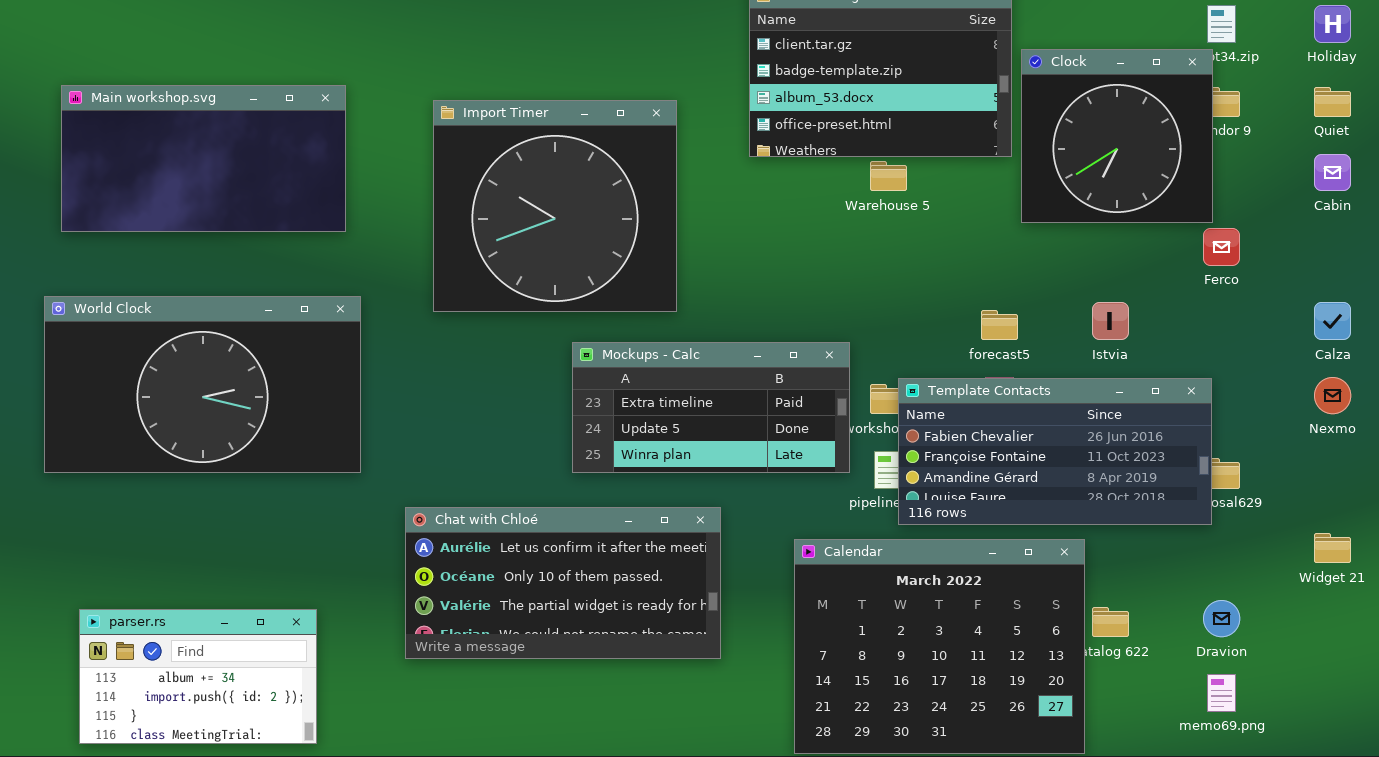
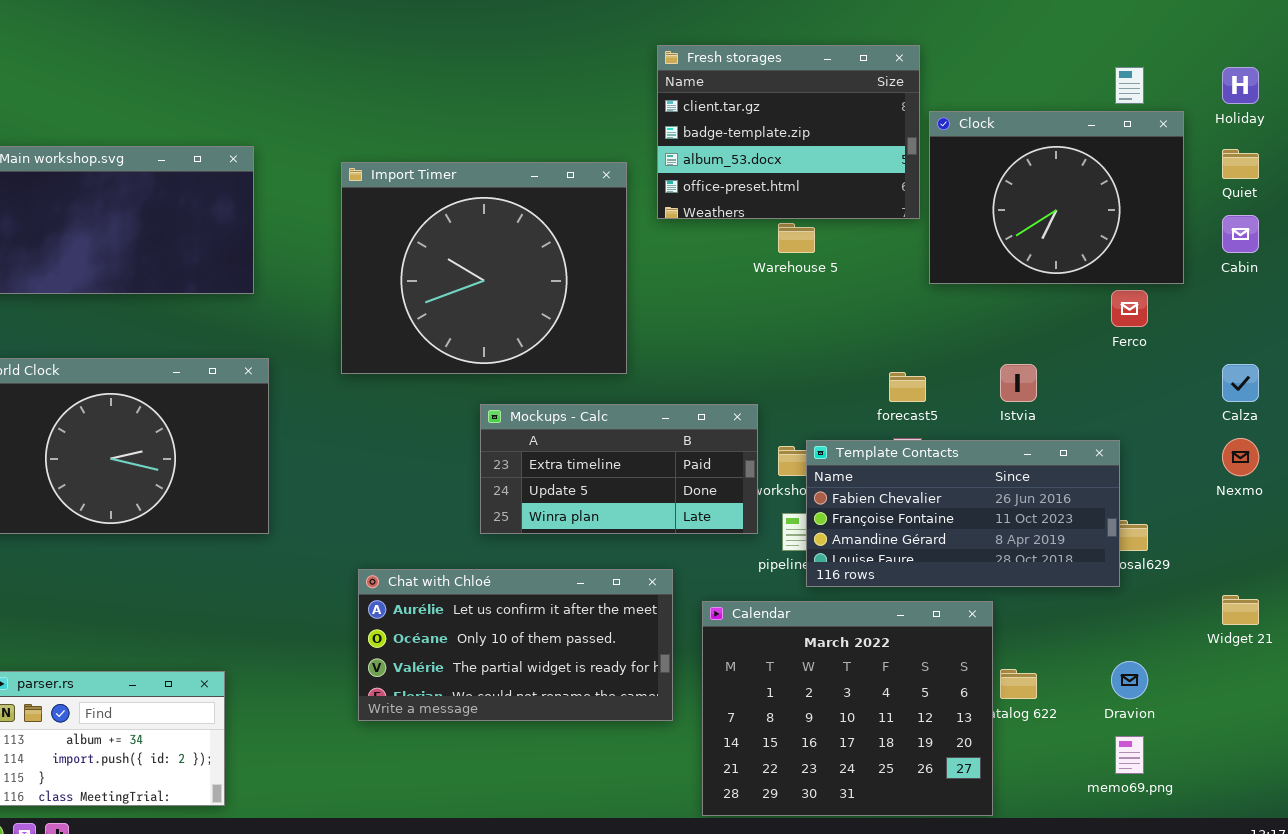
Clock: [1021,49,1213,223] -> [929,111,1184,284], resized
Import Timer: [433,100,677,312] -> [341,162,627,374], resized
Chat with Chloé: [405,507,721,659] -> [358,569,673,721], moved

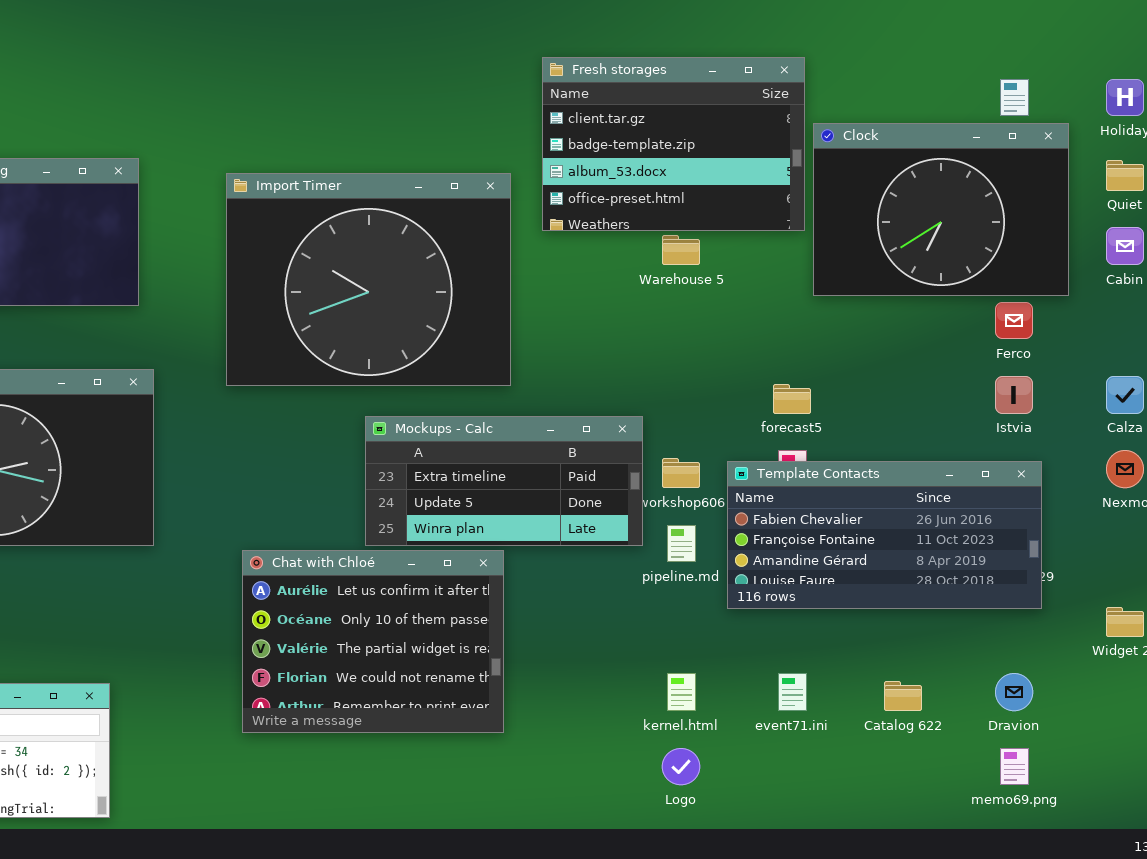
Istvia: [1000,364,1037,402] -> [995,376,1033,414], moved
Template Contacts: [806,440,1120,587] -> [727,461,1042,609], moved
Chat with Chloé: [358,569,673,721] -> [242,550,504,733], resized
Calendar: [702,601,993,816] -> none, closed

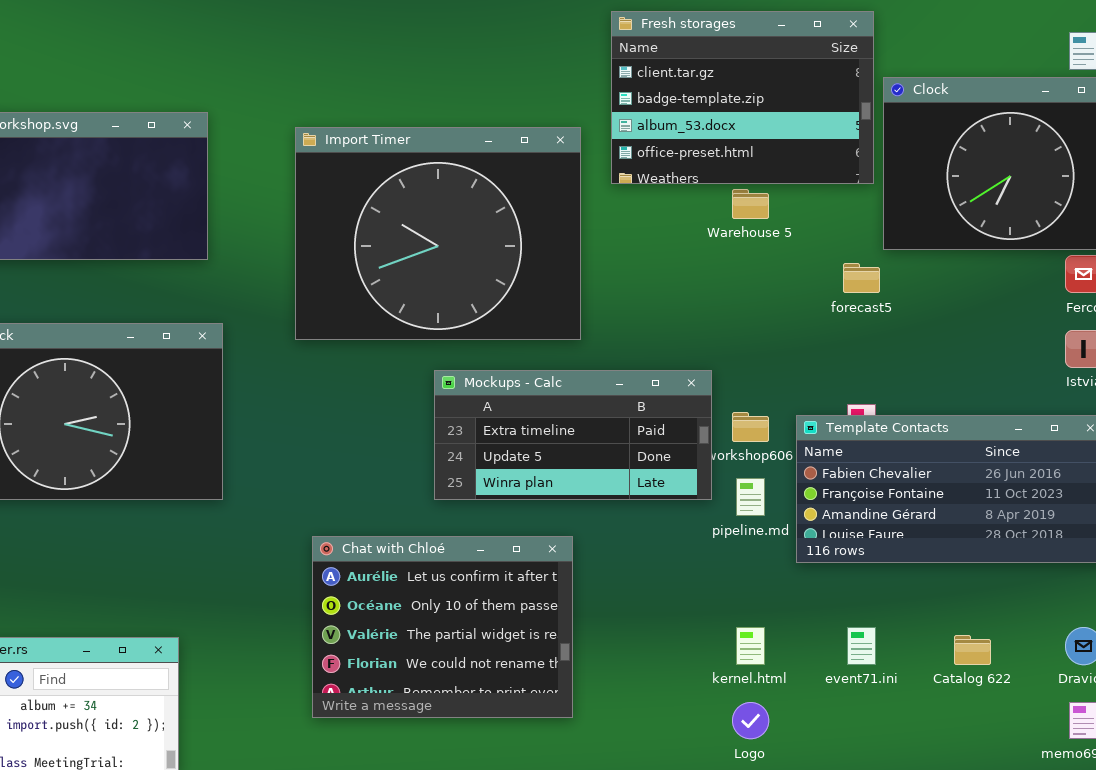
forecast5: [773,384,811,414] -> [843,263,880,293], moved
Chat with Chloé: [242,550,504,733] -> [312,536,573,718], moved

